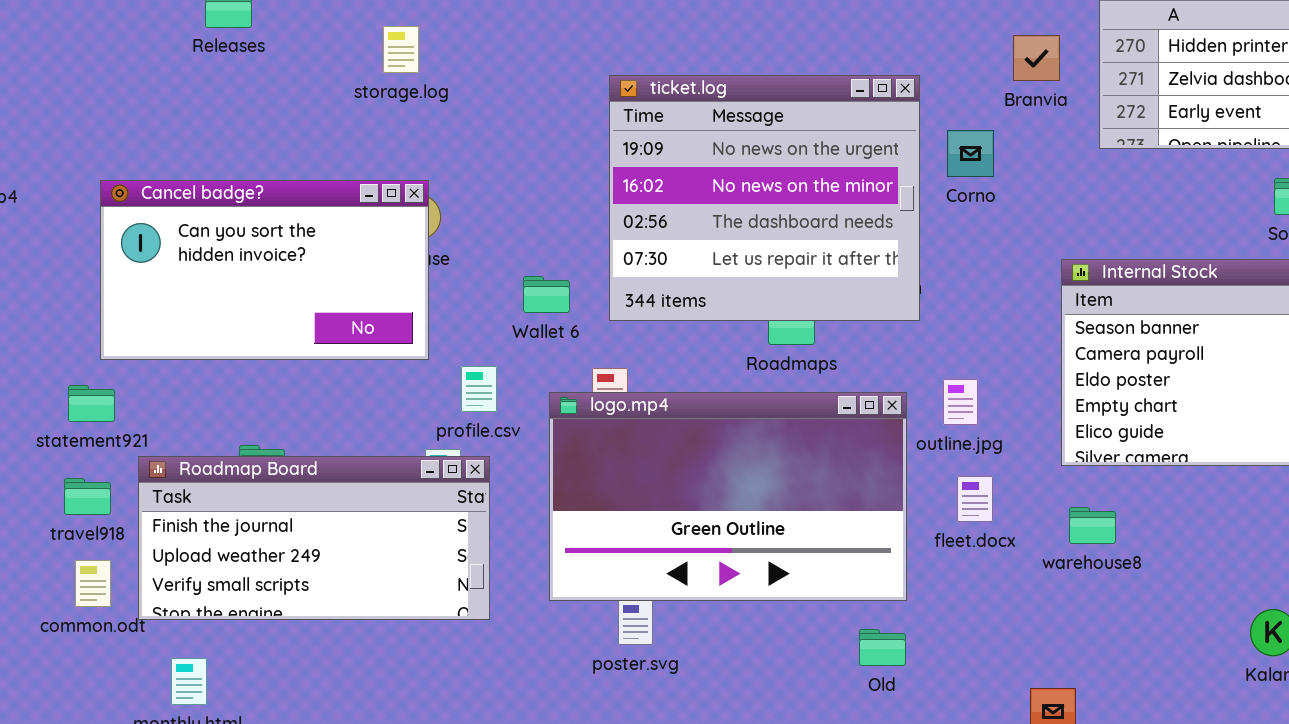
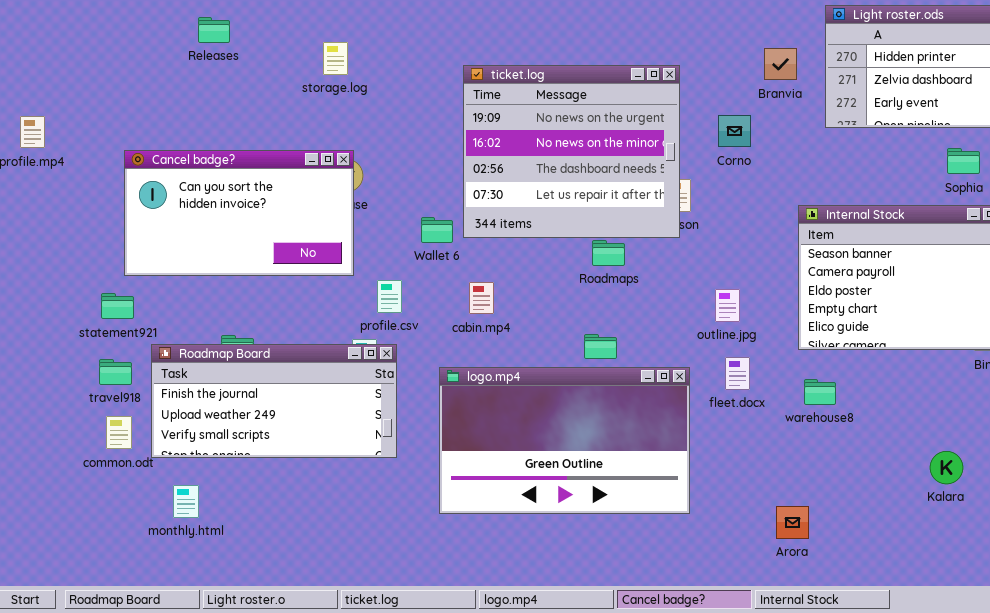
ticket.log: [609,75,920,321] -> [463,65,680,238], moved
logo.mp4: [549,392,907,601] -> [439,367,690,514], moved

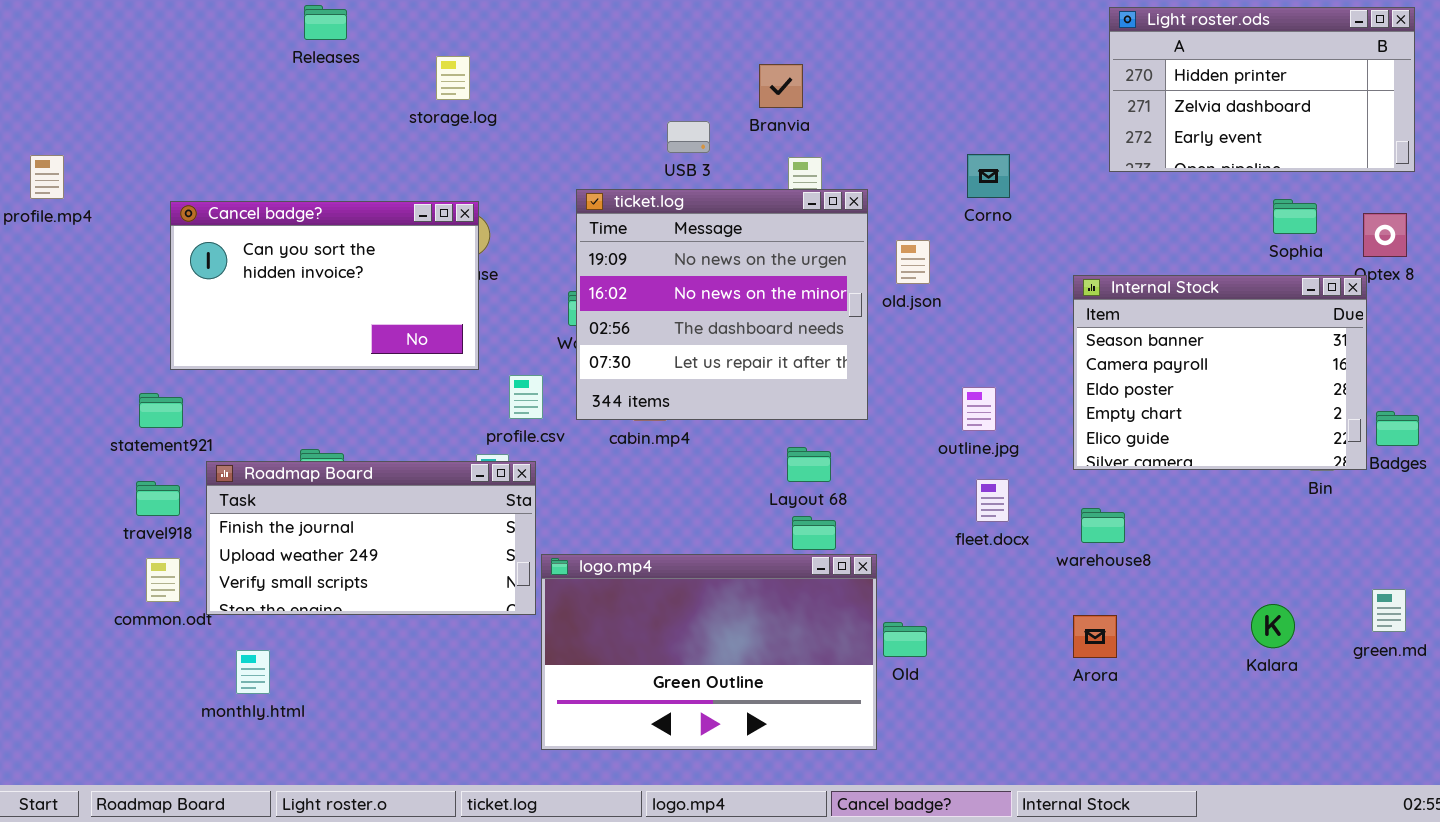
Releases: [198,17,230,43] -> [304,5,347,40], moved
Branvia: [764,48,797,80] -> [759,64,803,108], moved
ticket.log: [463,65,680,238] -> [576,189,868,420], moved
logo.mp4: [439,367,690,514] -> [541,554,877,750], moved
Arora: [776,506,809,539] -> [1073,615,1117,658], moved

